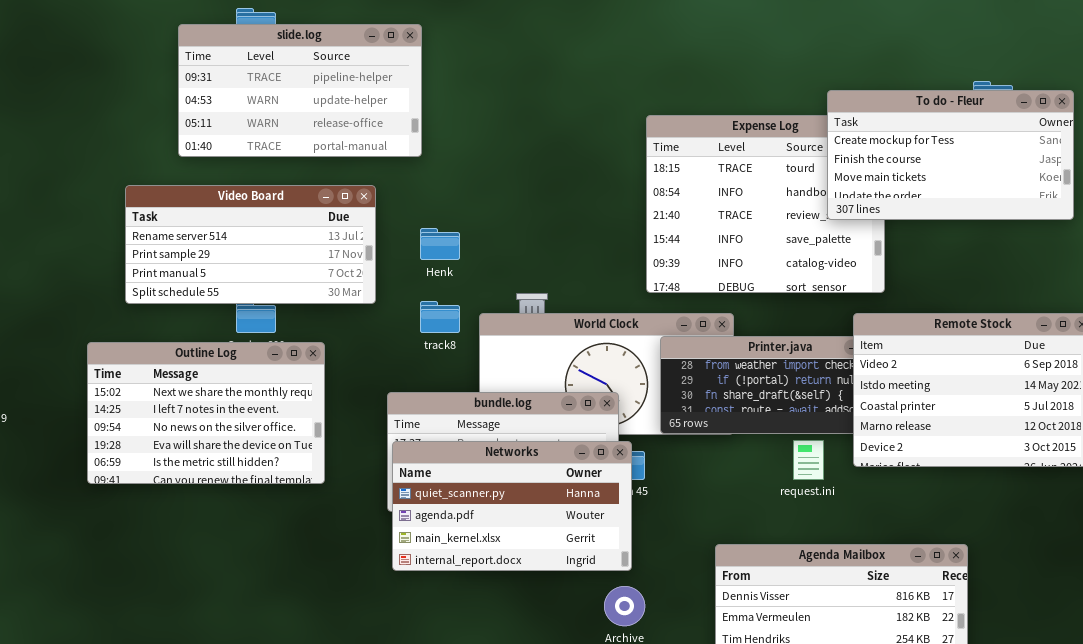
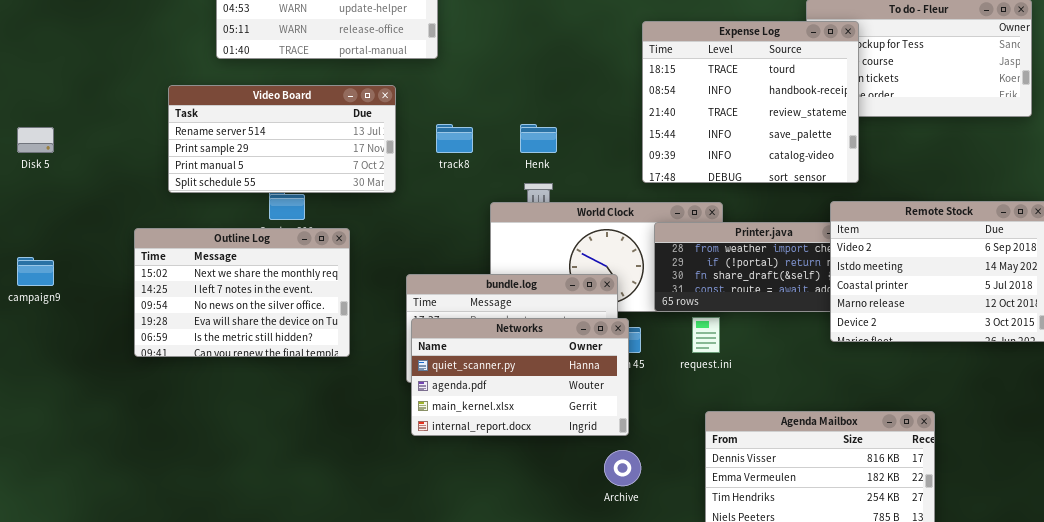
Expense Log: [646,115,885,293] -> [642,21,859,183], raised
Henk: [420,228,460,260] -> [520,124,557,153], moved
track8: [420,301,460,333] -> [436,124,473,153], moved
request.ini: [793,440,824,480] -> [692,317,720,353], moved

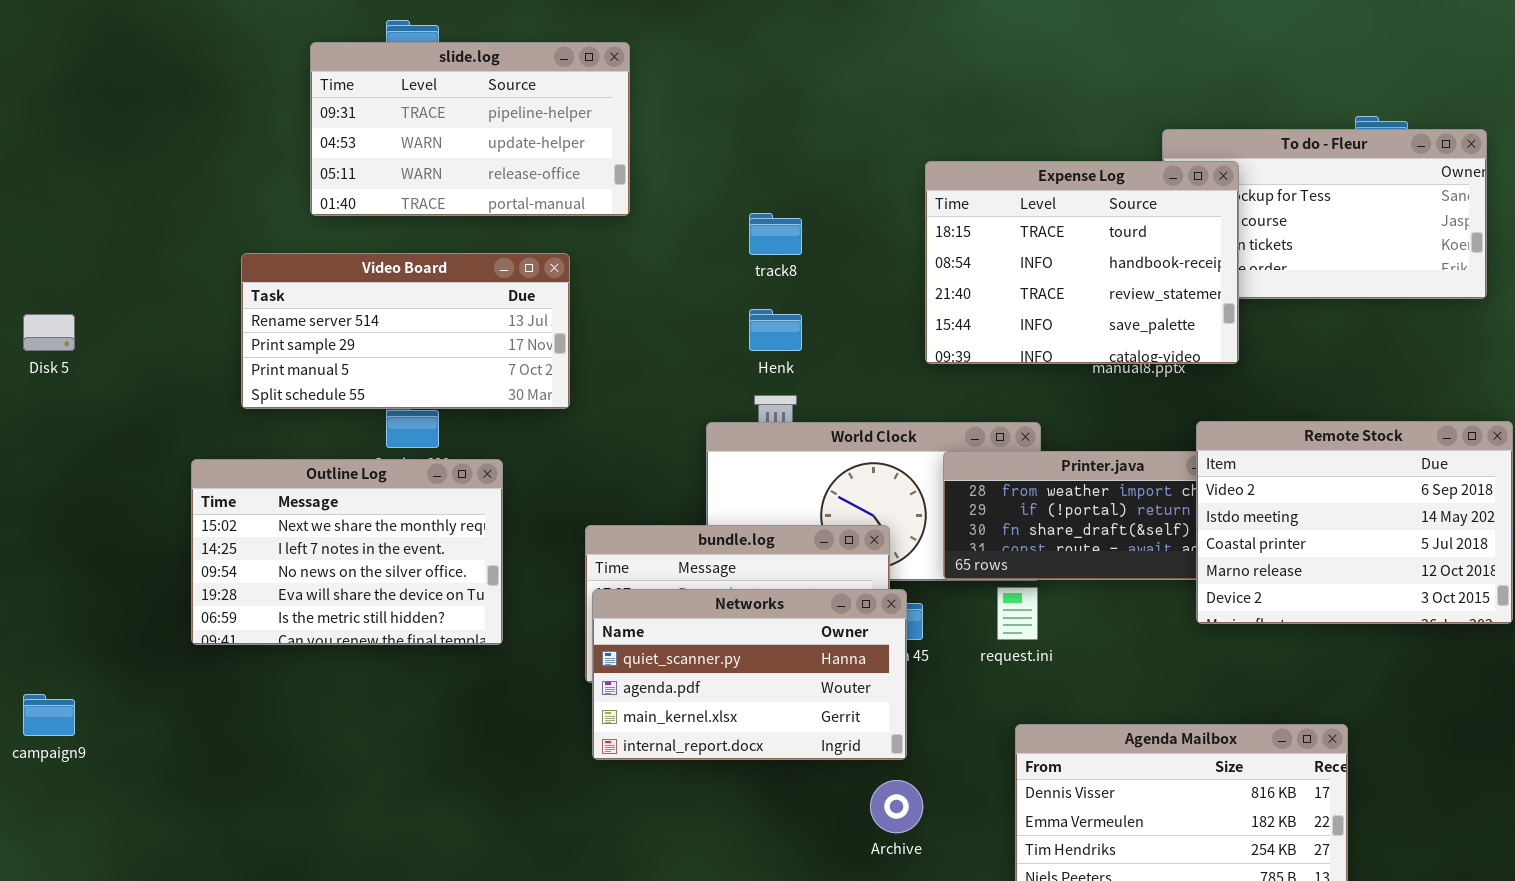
Expense Log: [642,21,859,183] -> [925,161,1239,364], resized
track8: [436,124,473,153] -> [749,213,802,255], moved
campaign9: [17,257,54,286] -> [23,694,75,736], moved

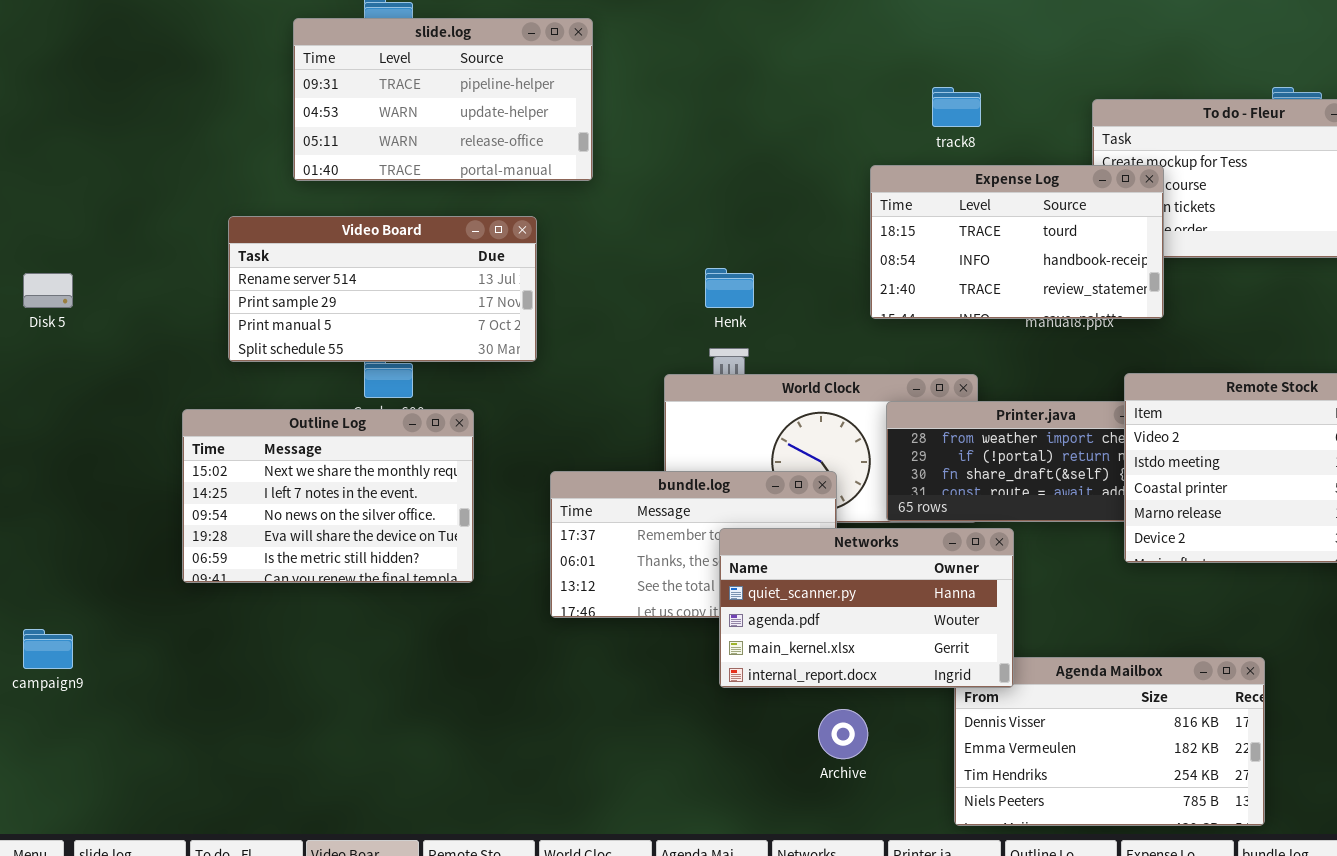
Expense Log: [925,161,1239,364] -> [870,165,1164,319], resized
track8: [749,213,802,255] -> [932,87,981,127], moved
Networks: [592,589,907,760] -> [719,528,1014,688], moved

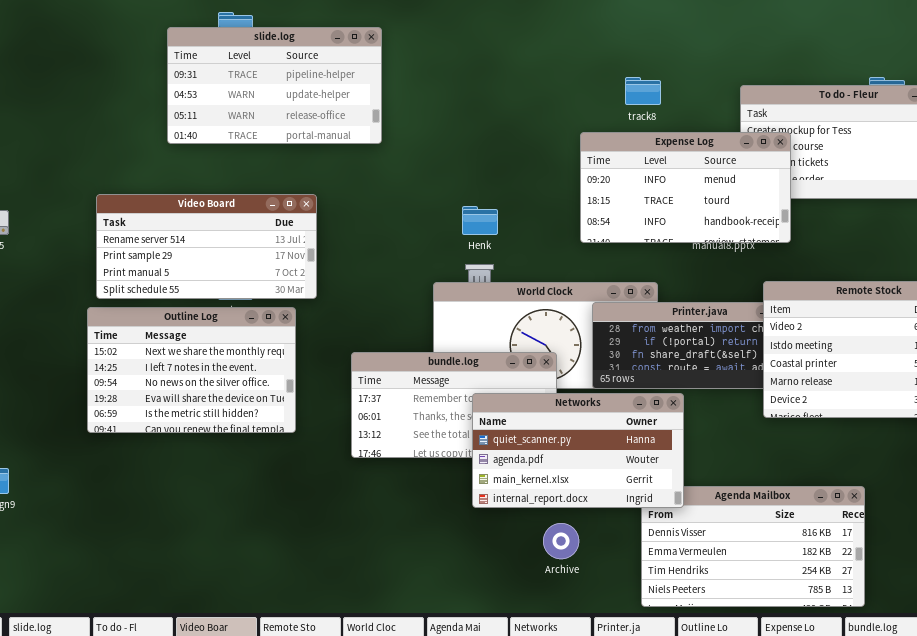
Expense Log: [870,165,1164,319] -> [580,132,791,243], scrolled up 1 row
Video Board: [228,216,537,362] -> [96,194,317,299], moved

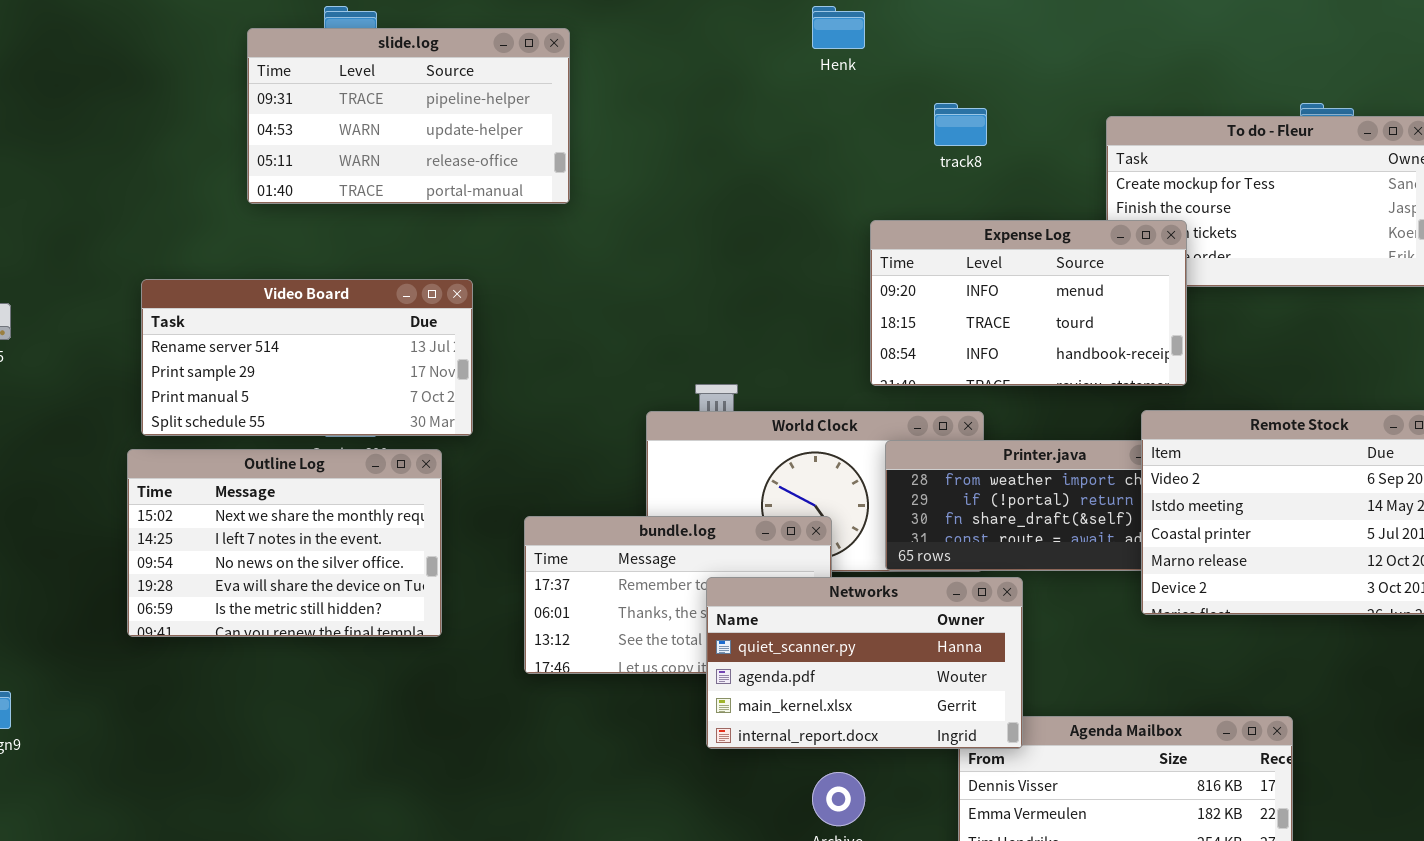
Expense Log: [580,132,791,243] -> [870,220,1187,386], moved
Henk: [462,206,498,235] -> [812,6,865,49], moved

